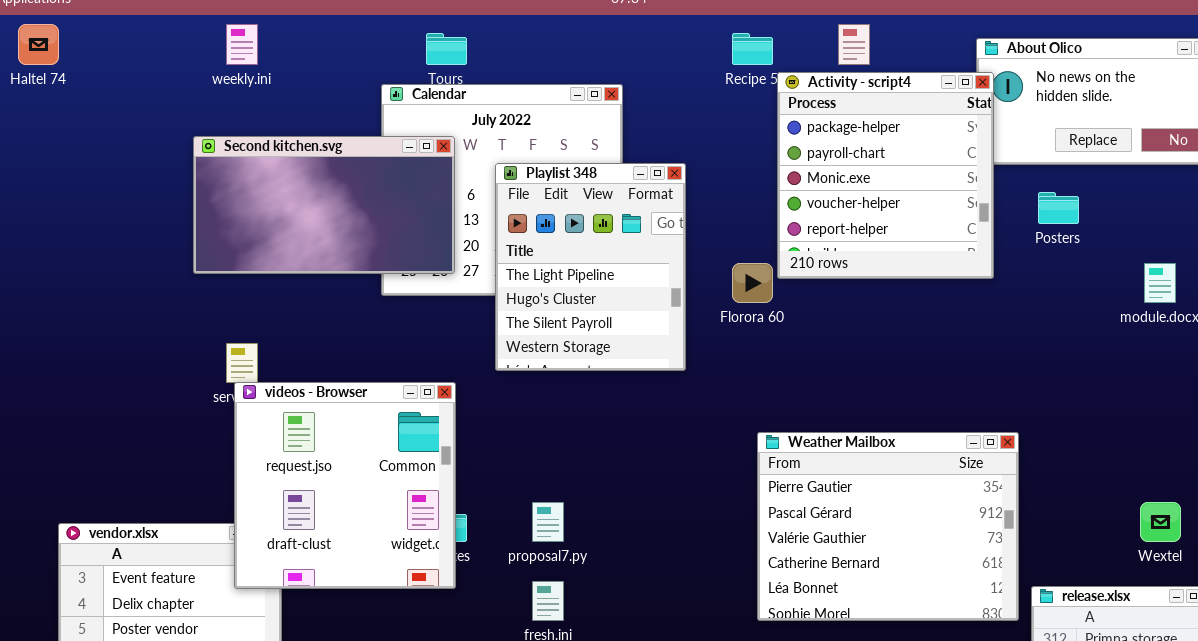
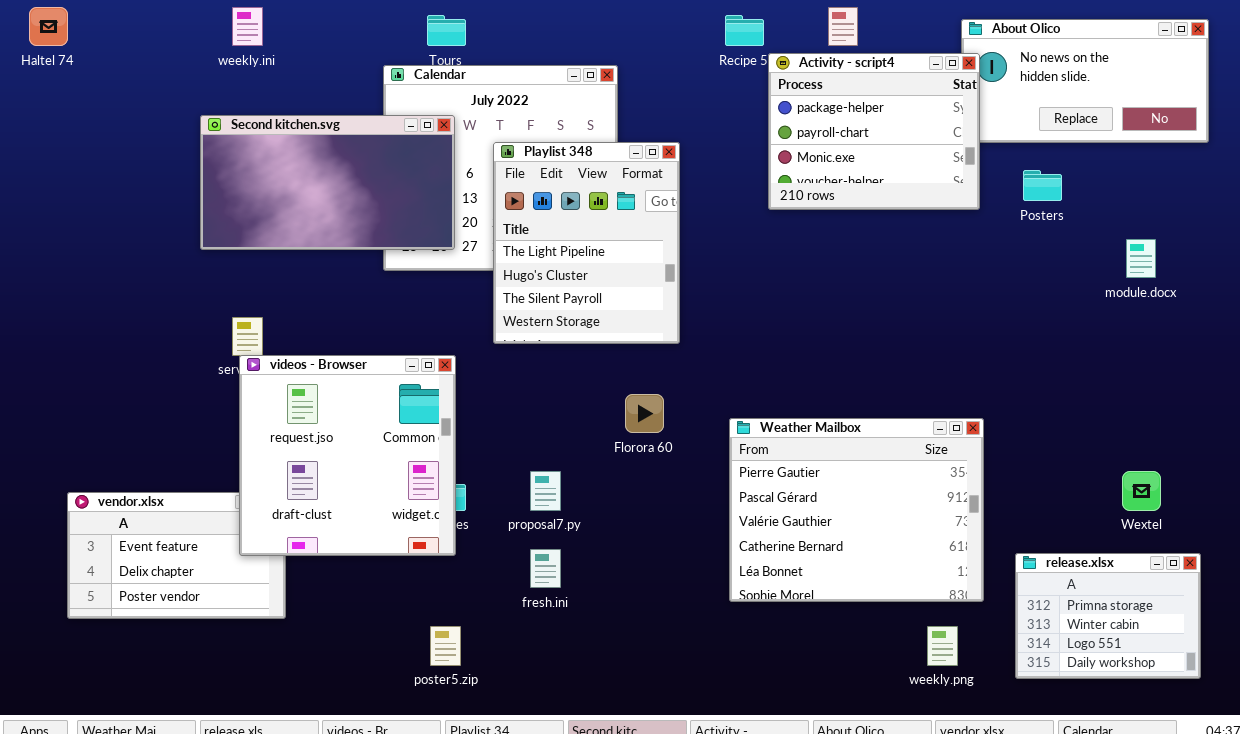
Activity - script4: [777,72,994,279] -> [768,53,980,210], resized
Florora 60: [732,263,773,303] -> [625,394,664,433], moved
Weather Mailbox: [757,432,1019,621] -> [729,418,984,602], moved

